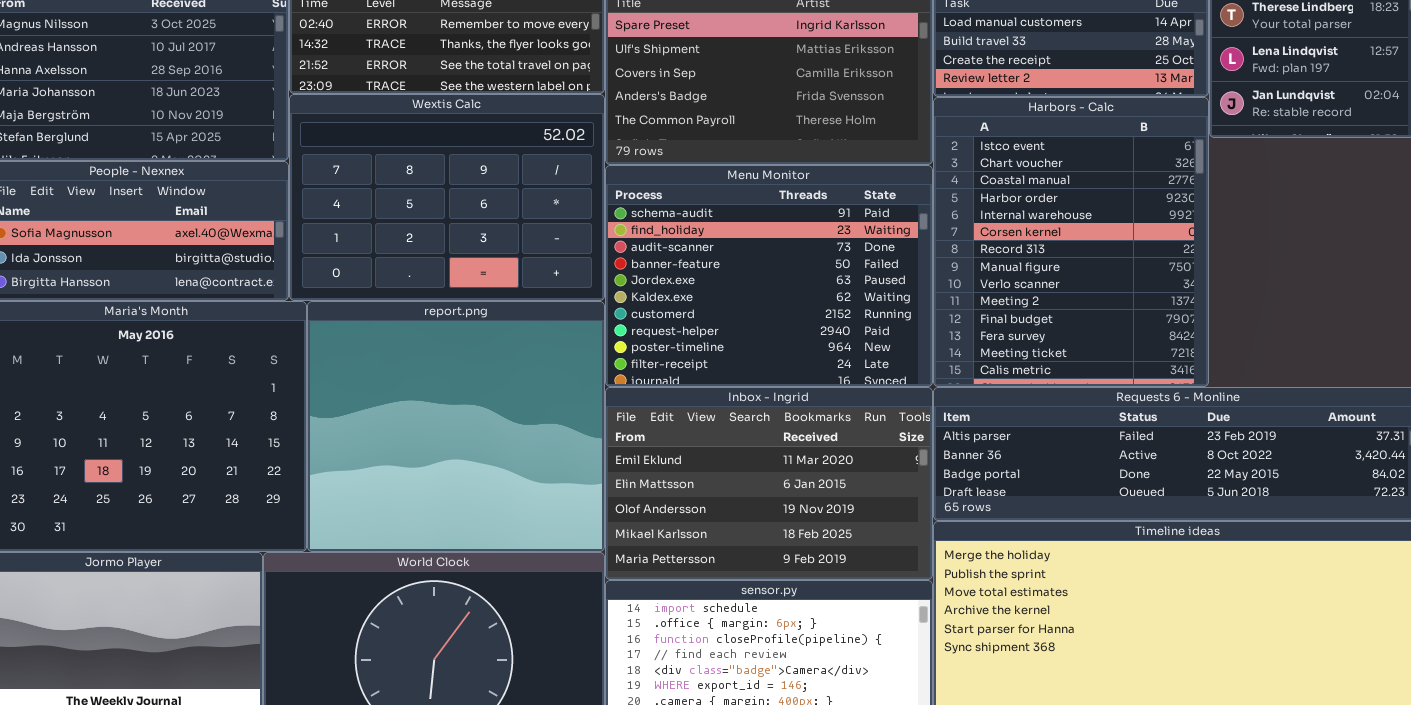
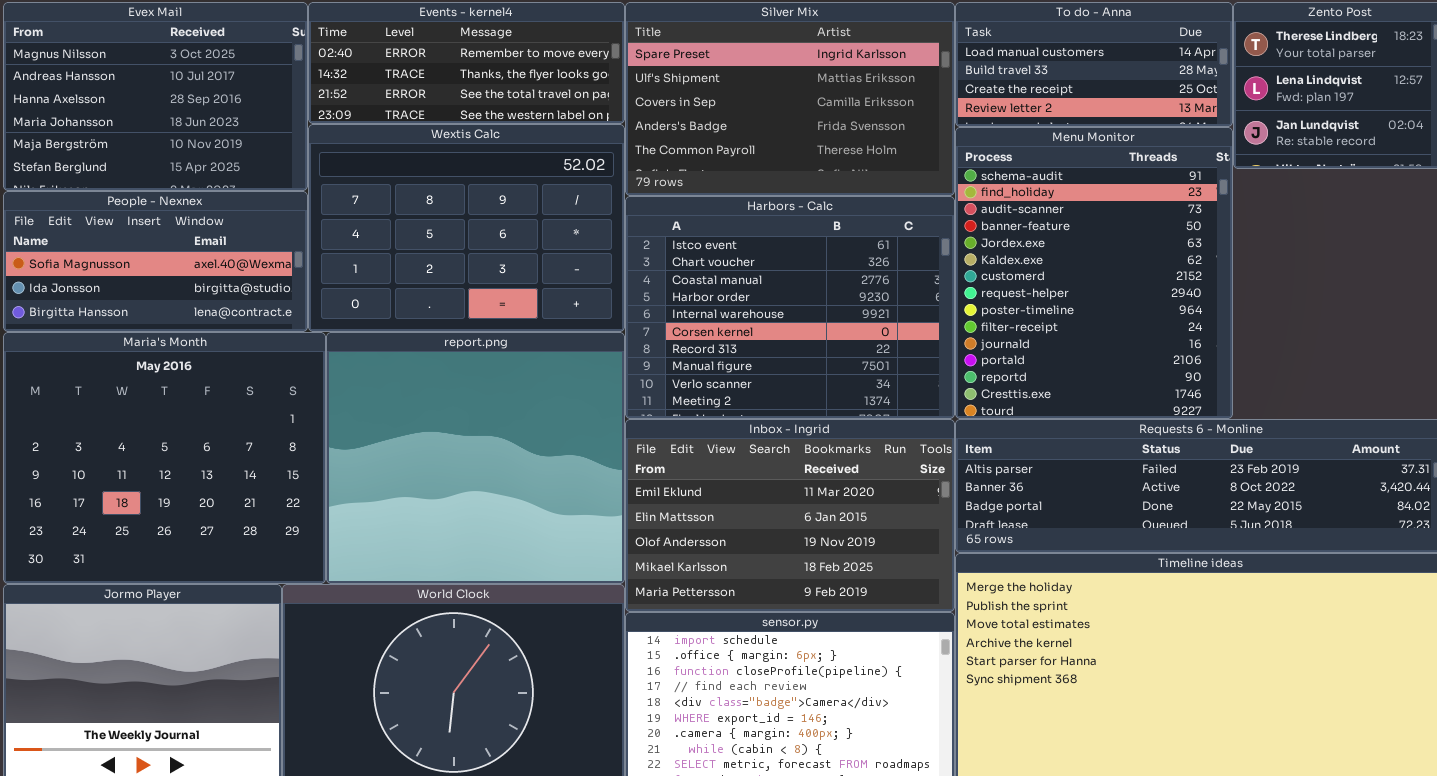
Harbors - Calc: [933,97,1209,387] -> [625,196,955,419], moved, resized
Menu Monitor: [605,165,933,387] -> [955,127,1233,419], moved, resized

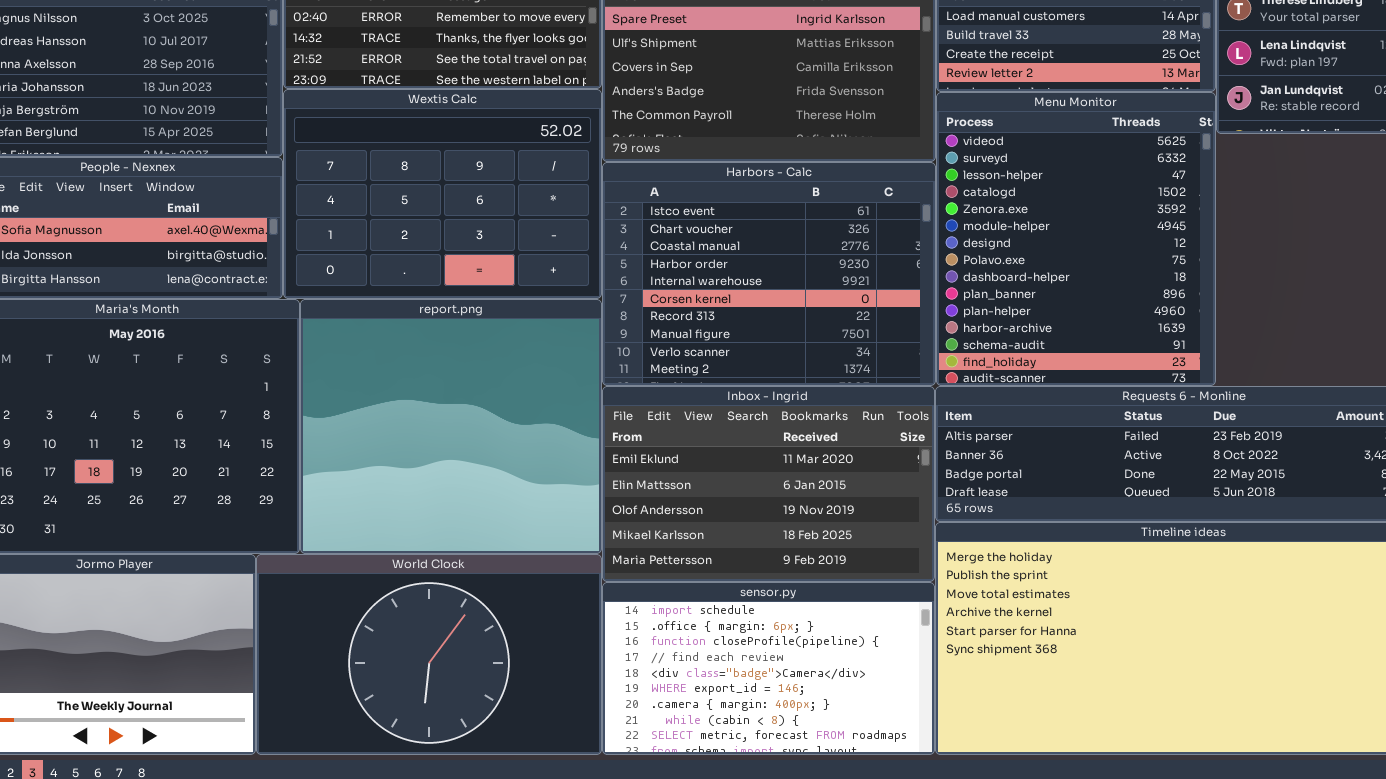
Menu Monitor: [955,127,1233,419] -> [936,92,1216,386], scrolled up 12 rows

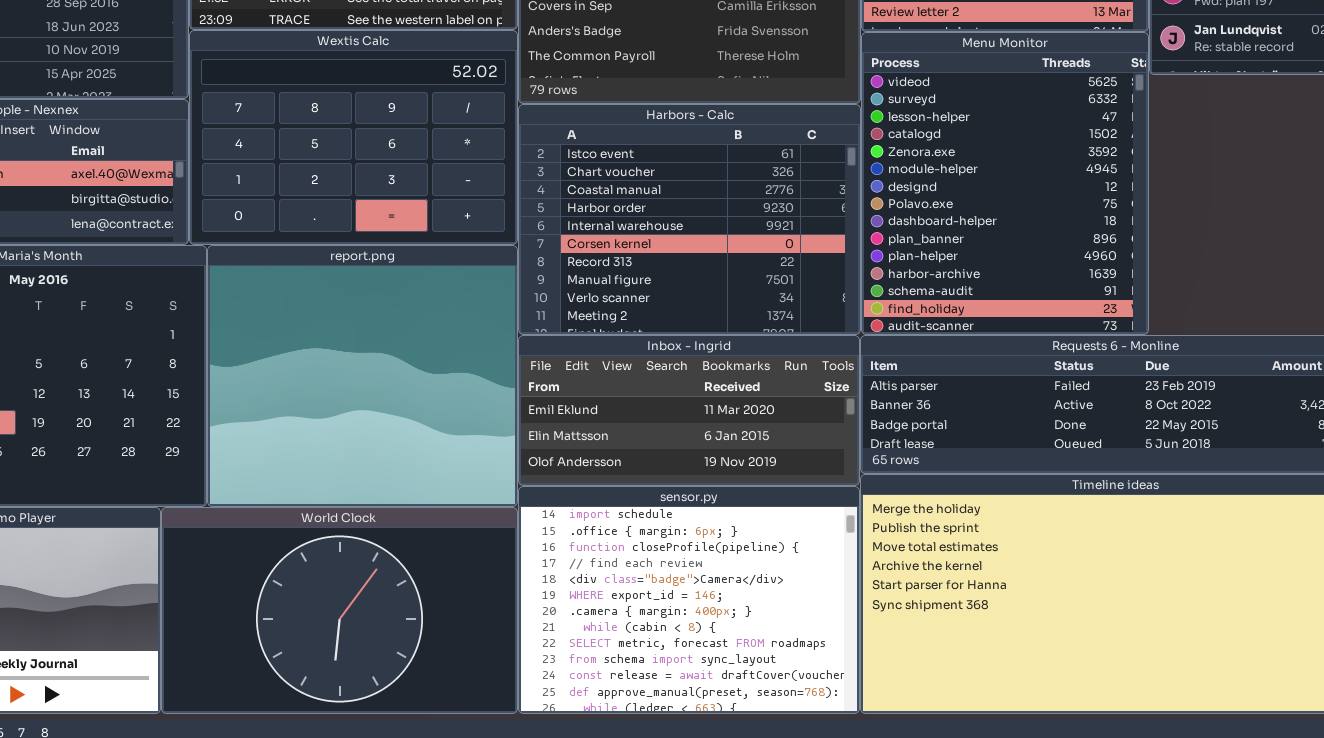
Inbox - Ingrid: [602,386,935,582] -> [518,335,860,486], resized
sensor.py: [602,582,935,755] -> [518,486,860,714], resized

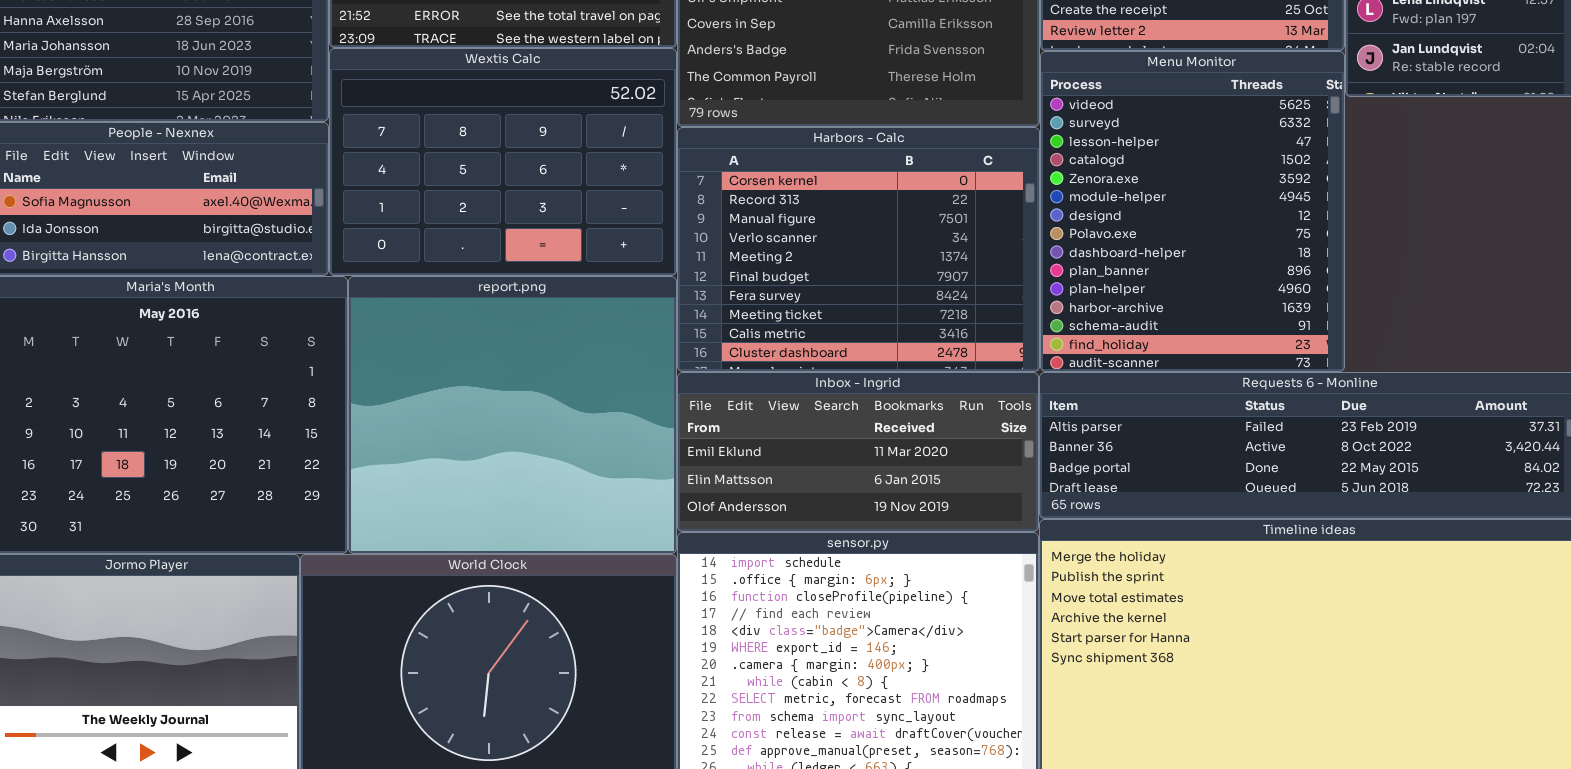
Harbors - Calc: [518,104,861,335] -> [677,127,1040,372], scrolled down 5 rows

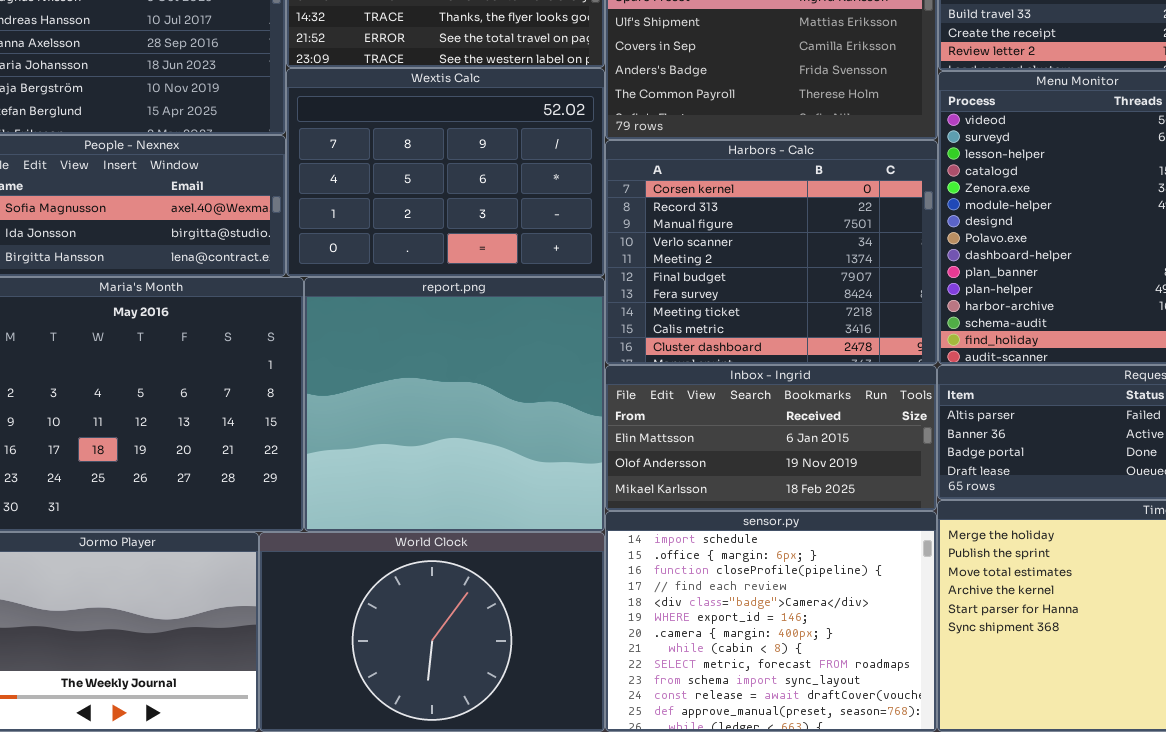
Inbox - Ingrid: [677,372,1039,532] -> [605,365,937,511], scrolled down 1 row

